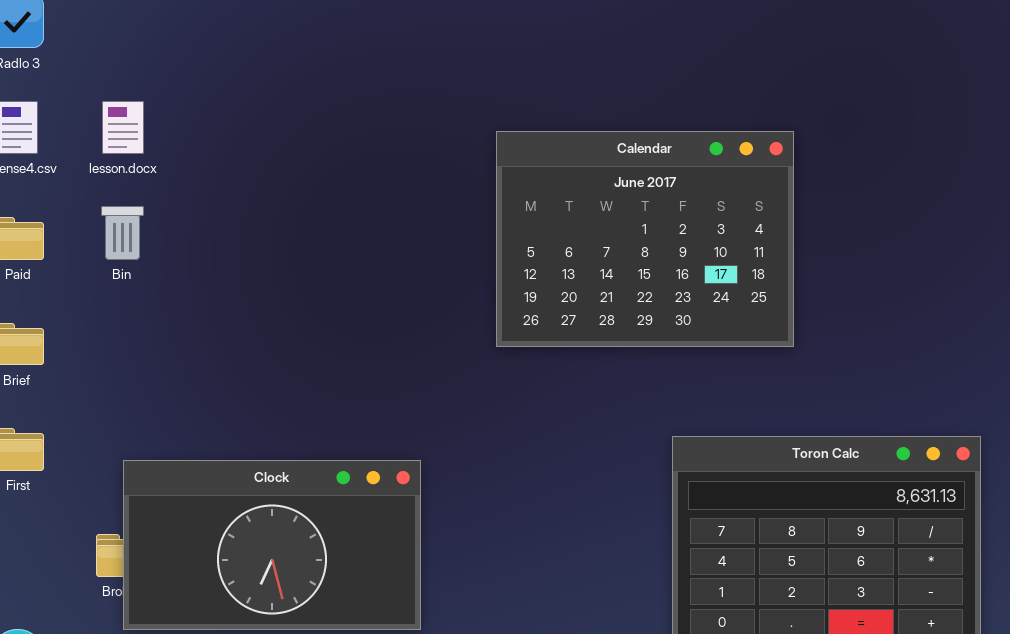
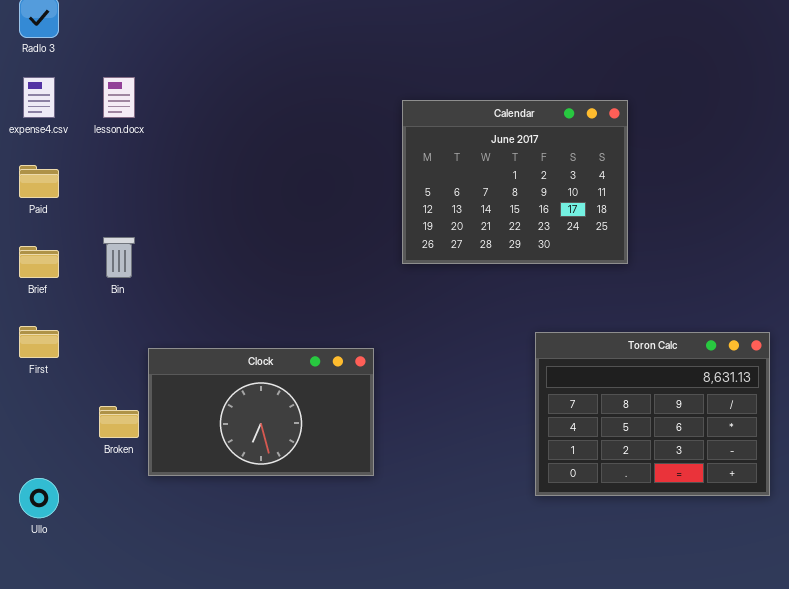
Bin: [101,206,144,260] -> [103,237,135,278], moved
Clock: [123,460,421,630] -> [148,348,374,476], moved

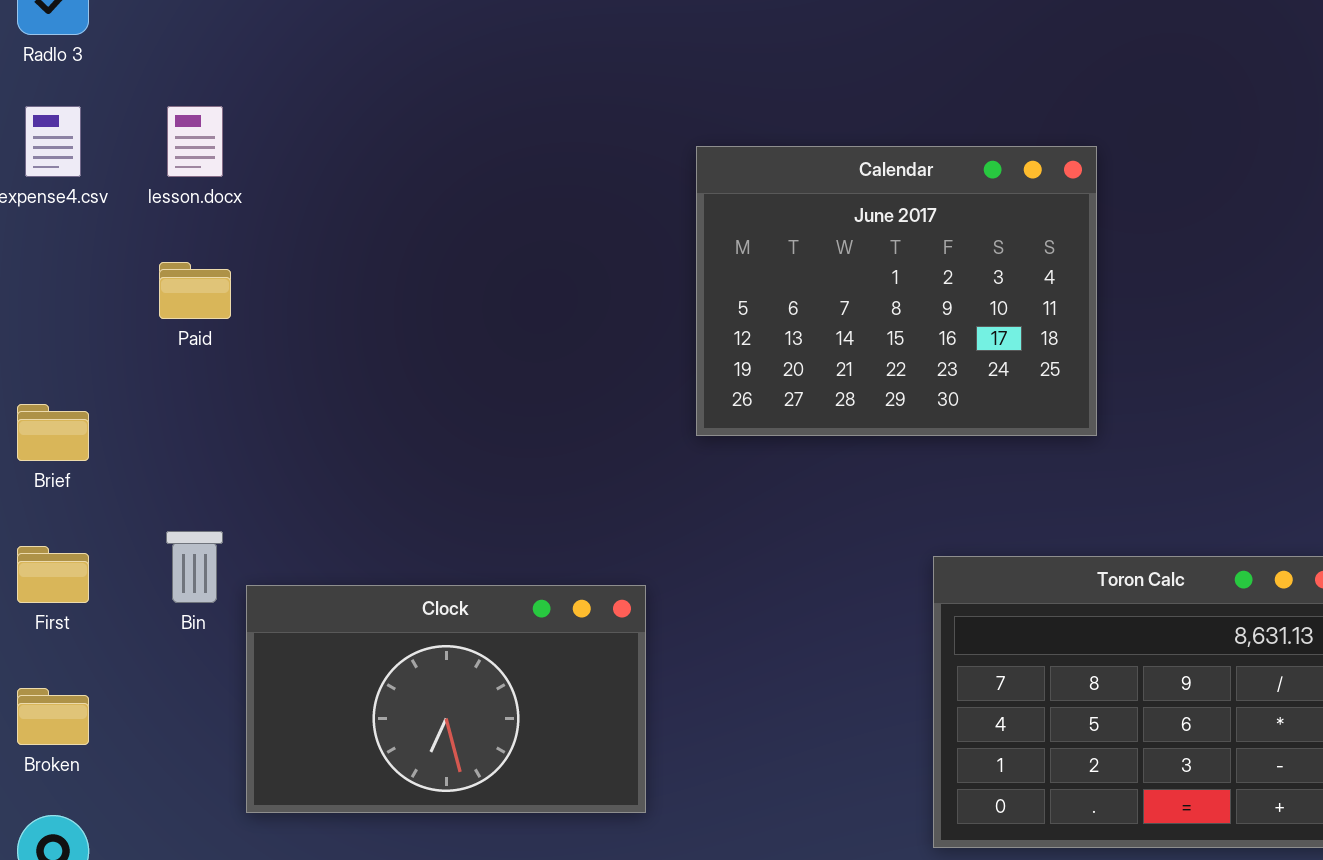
Paid: [19,165,59,198] -> [159,262,231,319], moved
Bin: [103,237,135,278] -> [166,531,223,603], moved
Broken: [99,406,139,438] -> [17,688,89,745], moved

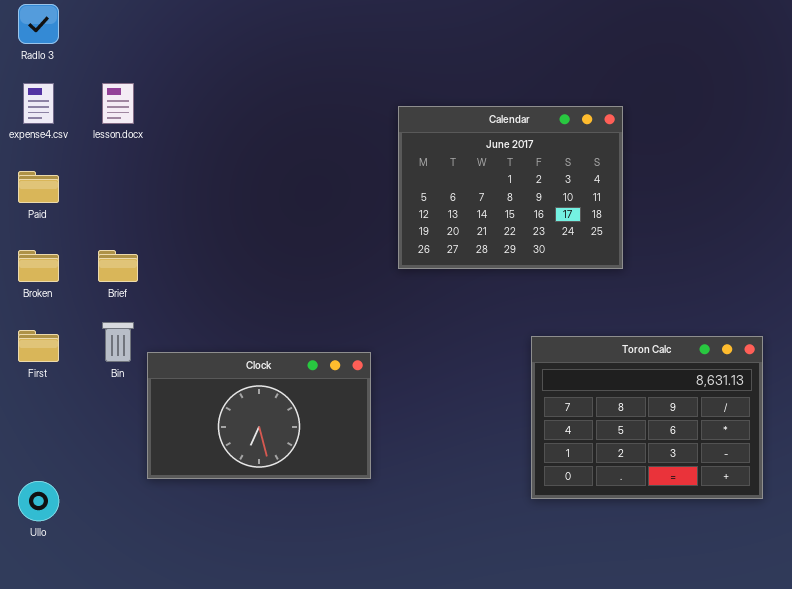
Paid: [159,262,231,319] -> [18,171,59,203], moved
Brief: [17,404,89,461] -> [98,250,138,282], moved
Broken: [17,688,89,745] -> [18,250,59,282], moved

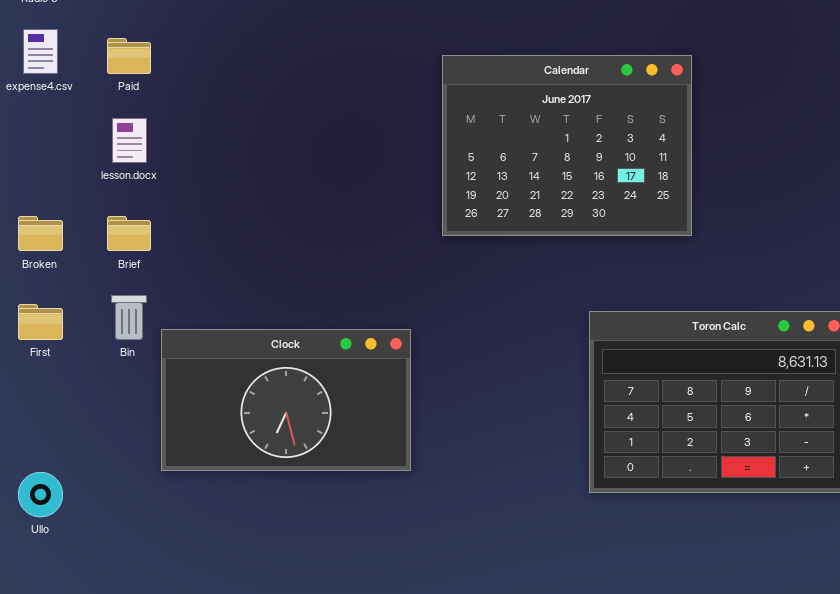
lesson.docx: [102,83,134,124] -> [112,118,147,163], moved
Paid: [18,171,59,203] -> [107,38,151,74], moved

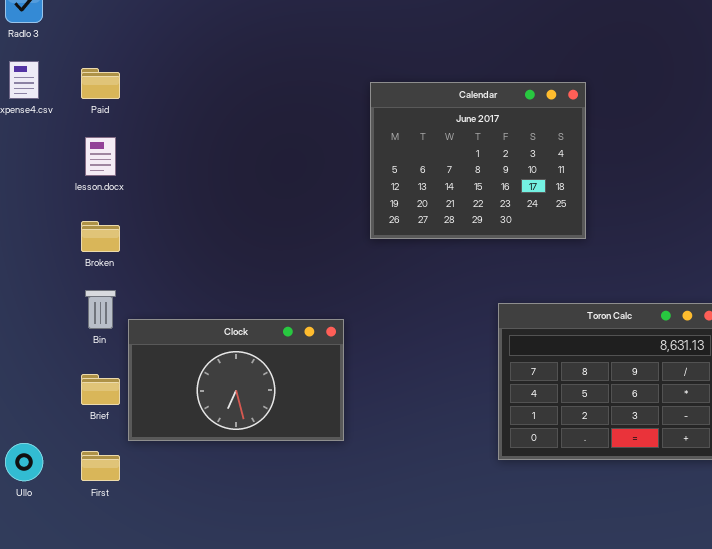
Broken: [18,216,63,251] -> [81,221,120,252], moved
Brief: [107,216,151,251] -> [81,374,120,405], moved
First: [18,304,63,340] -> [81,451,120,481], moved

